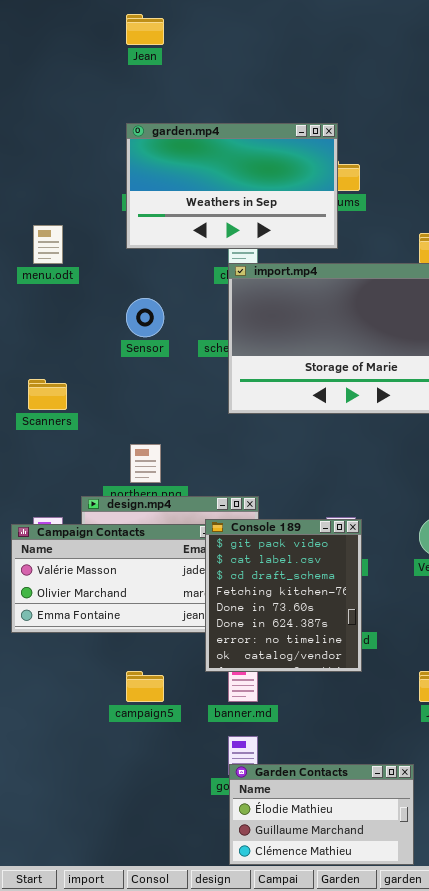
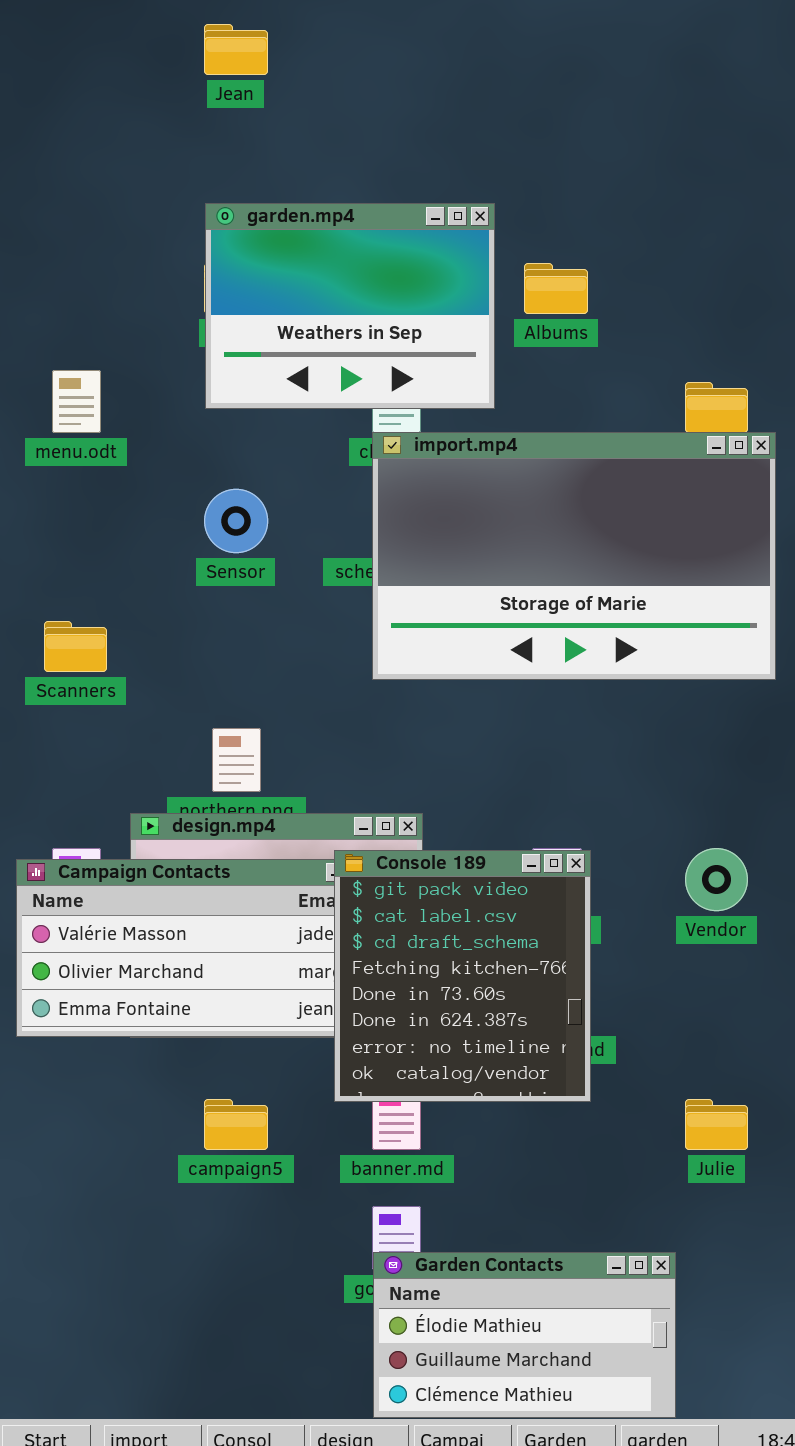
garden.mp4: [126,123,338,249] -> [205,203,495,409], resized

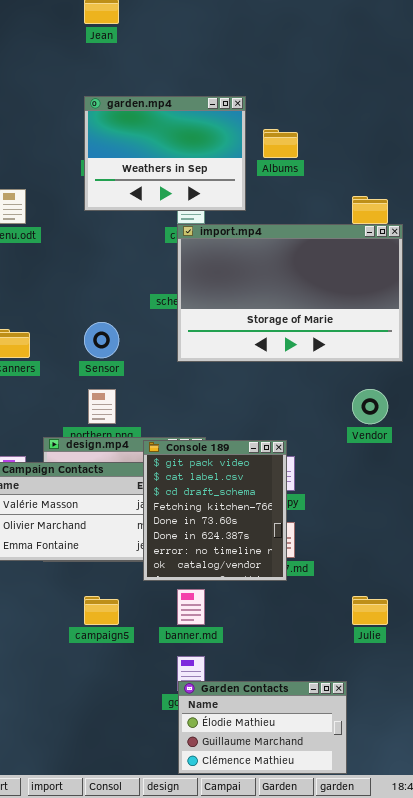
Sensor: [204,489,268,553] -> [84,322,119,358], moved
Vendor: [685,848,748,911] -> [352,389,388,424], moved
Console 189: [334,850,591,1102] -> [143,440,287,581], moved

